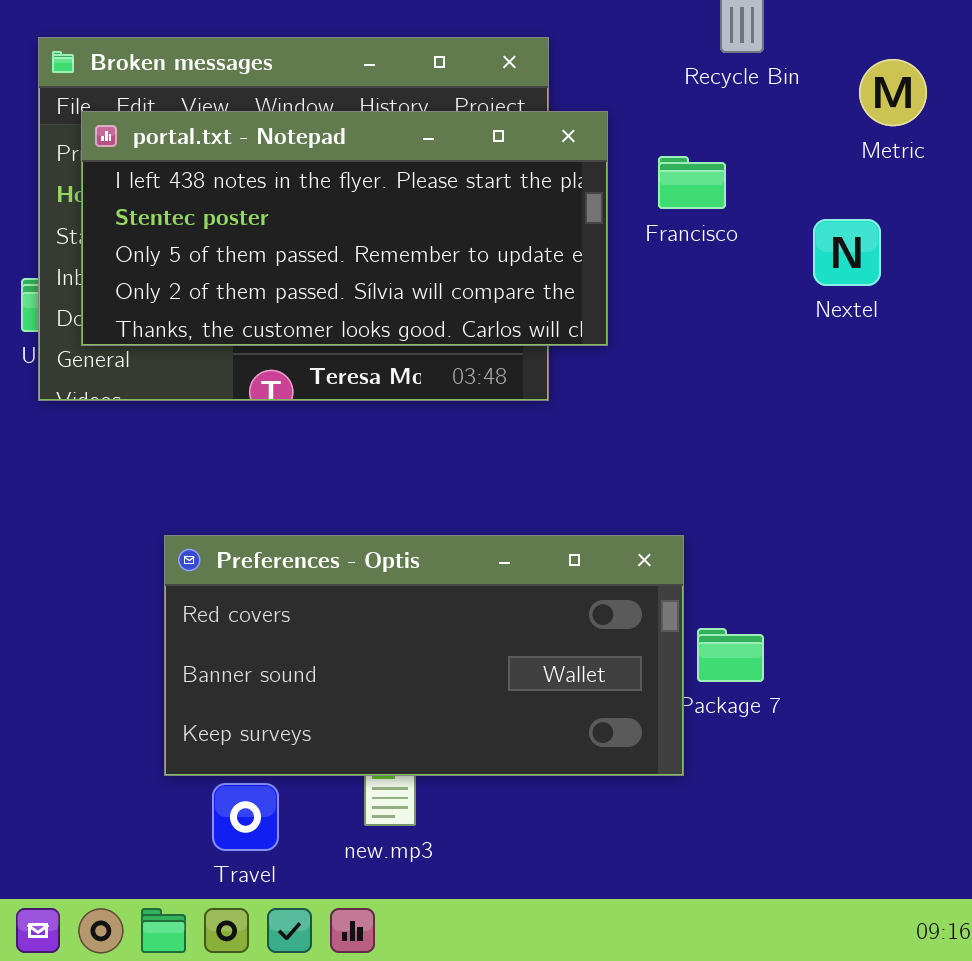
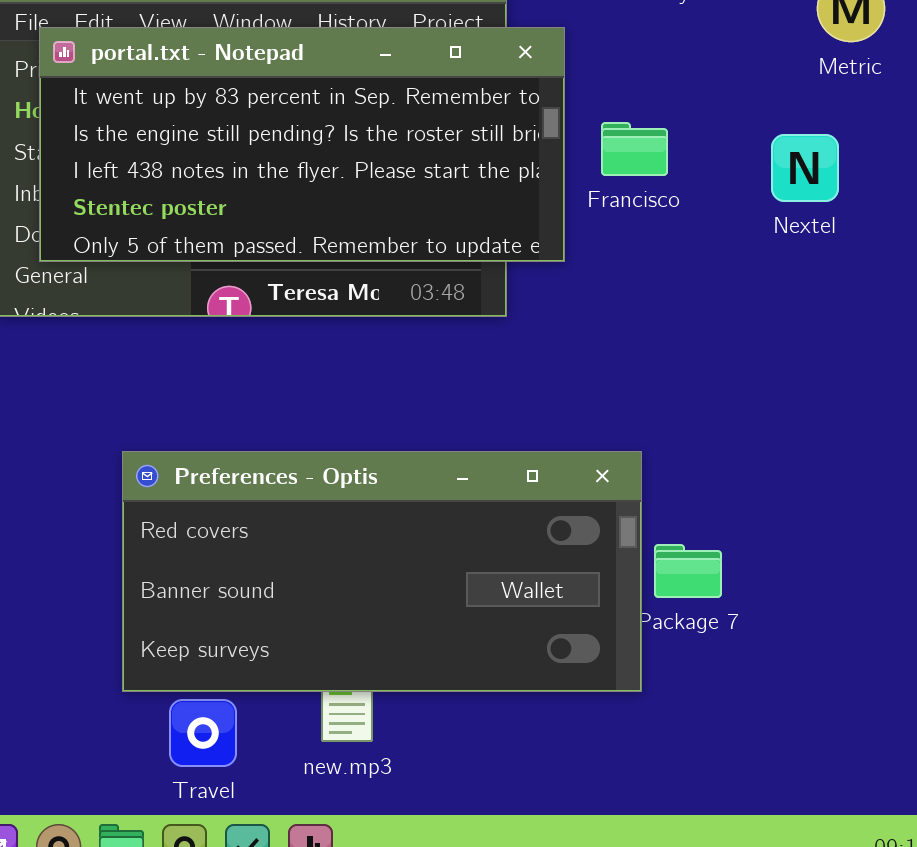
portal.txt - Notepad: [81,111,608,346] -> [39,27,565,262], scrolled up 2 rows
Francisco: [658,156,726,209] -> [601,122,668,176], moved

